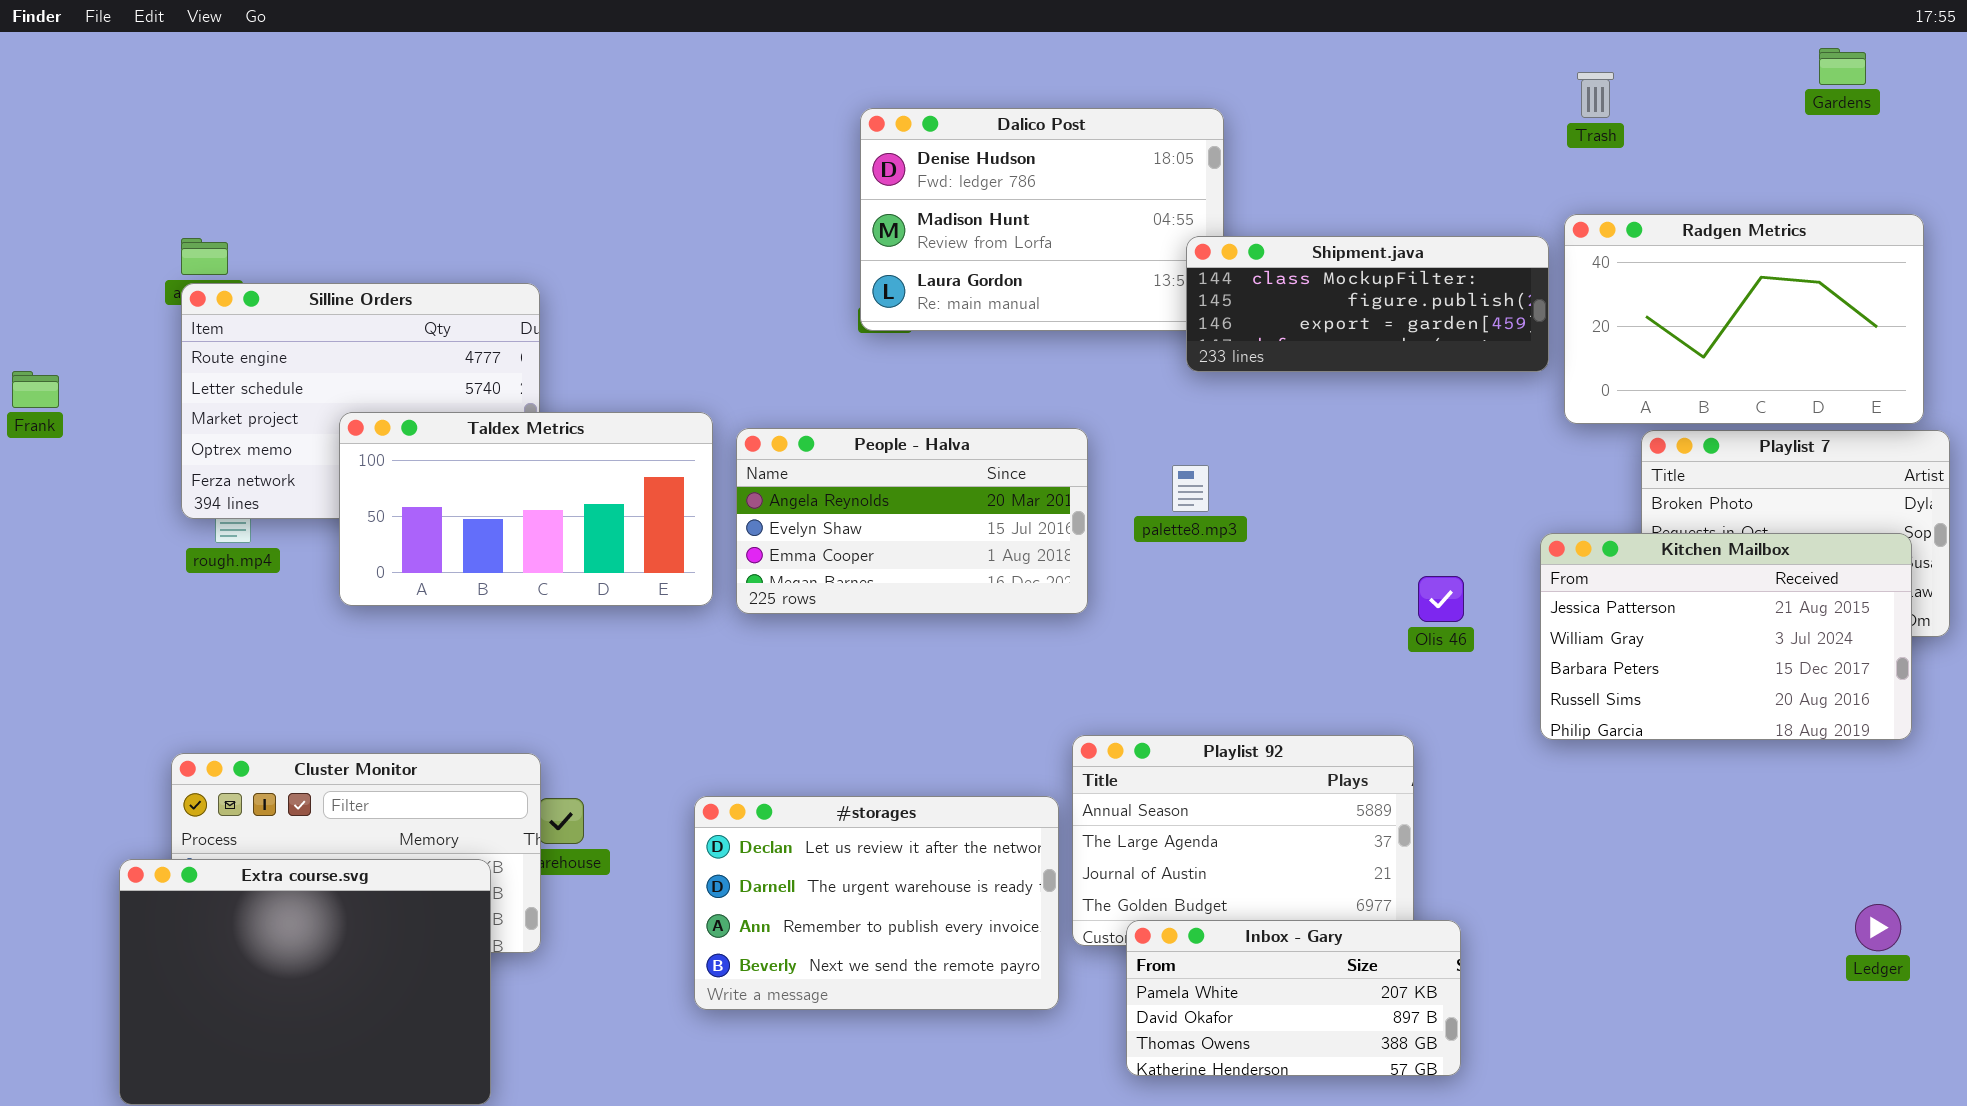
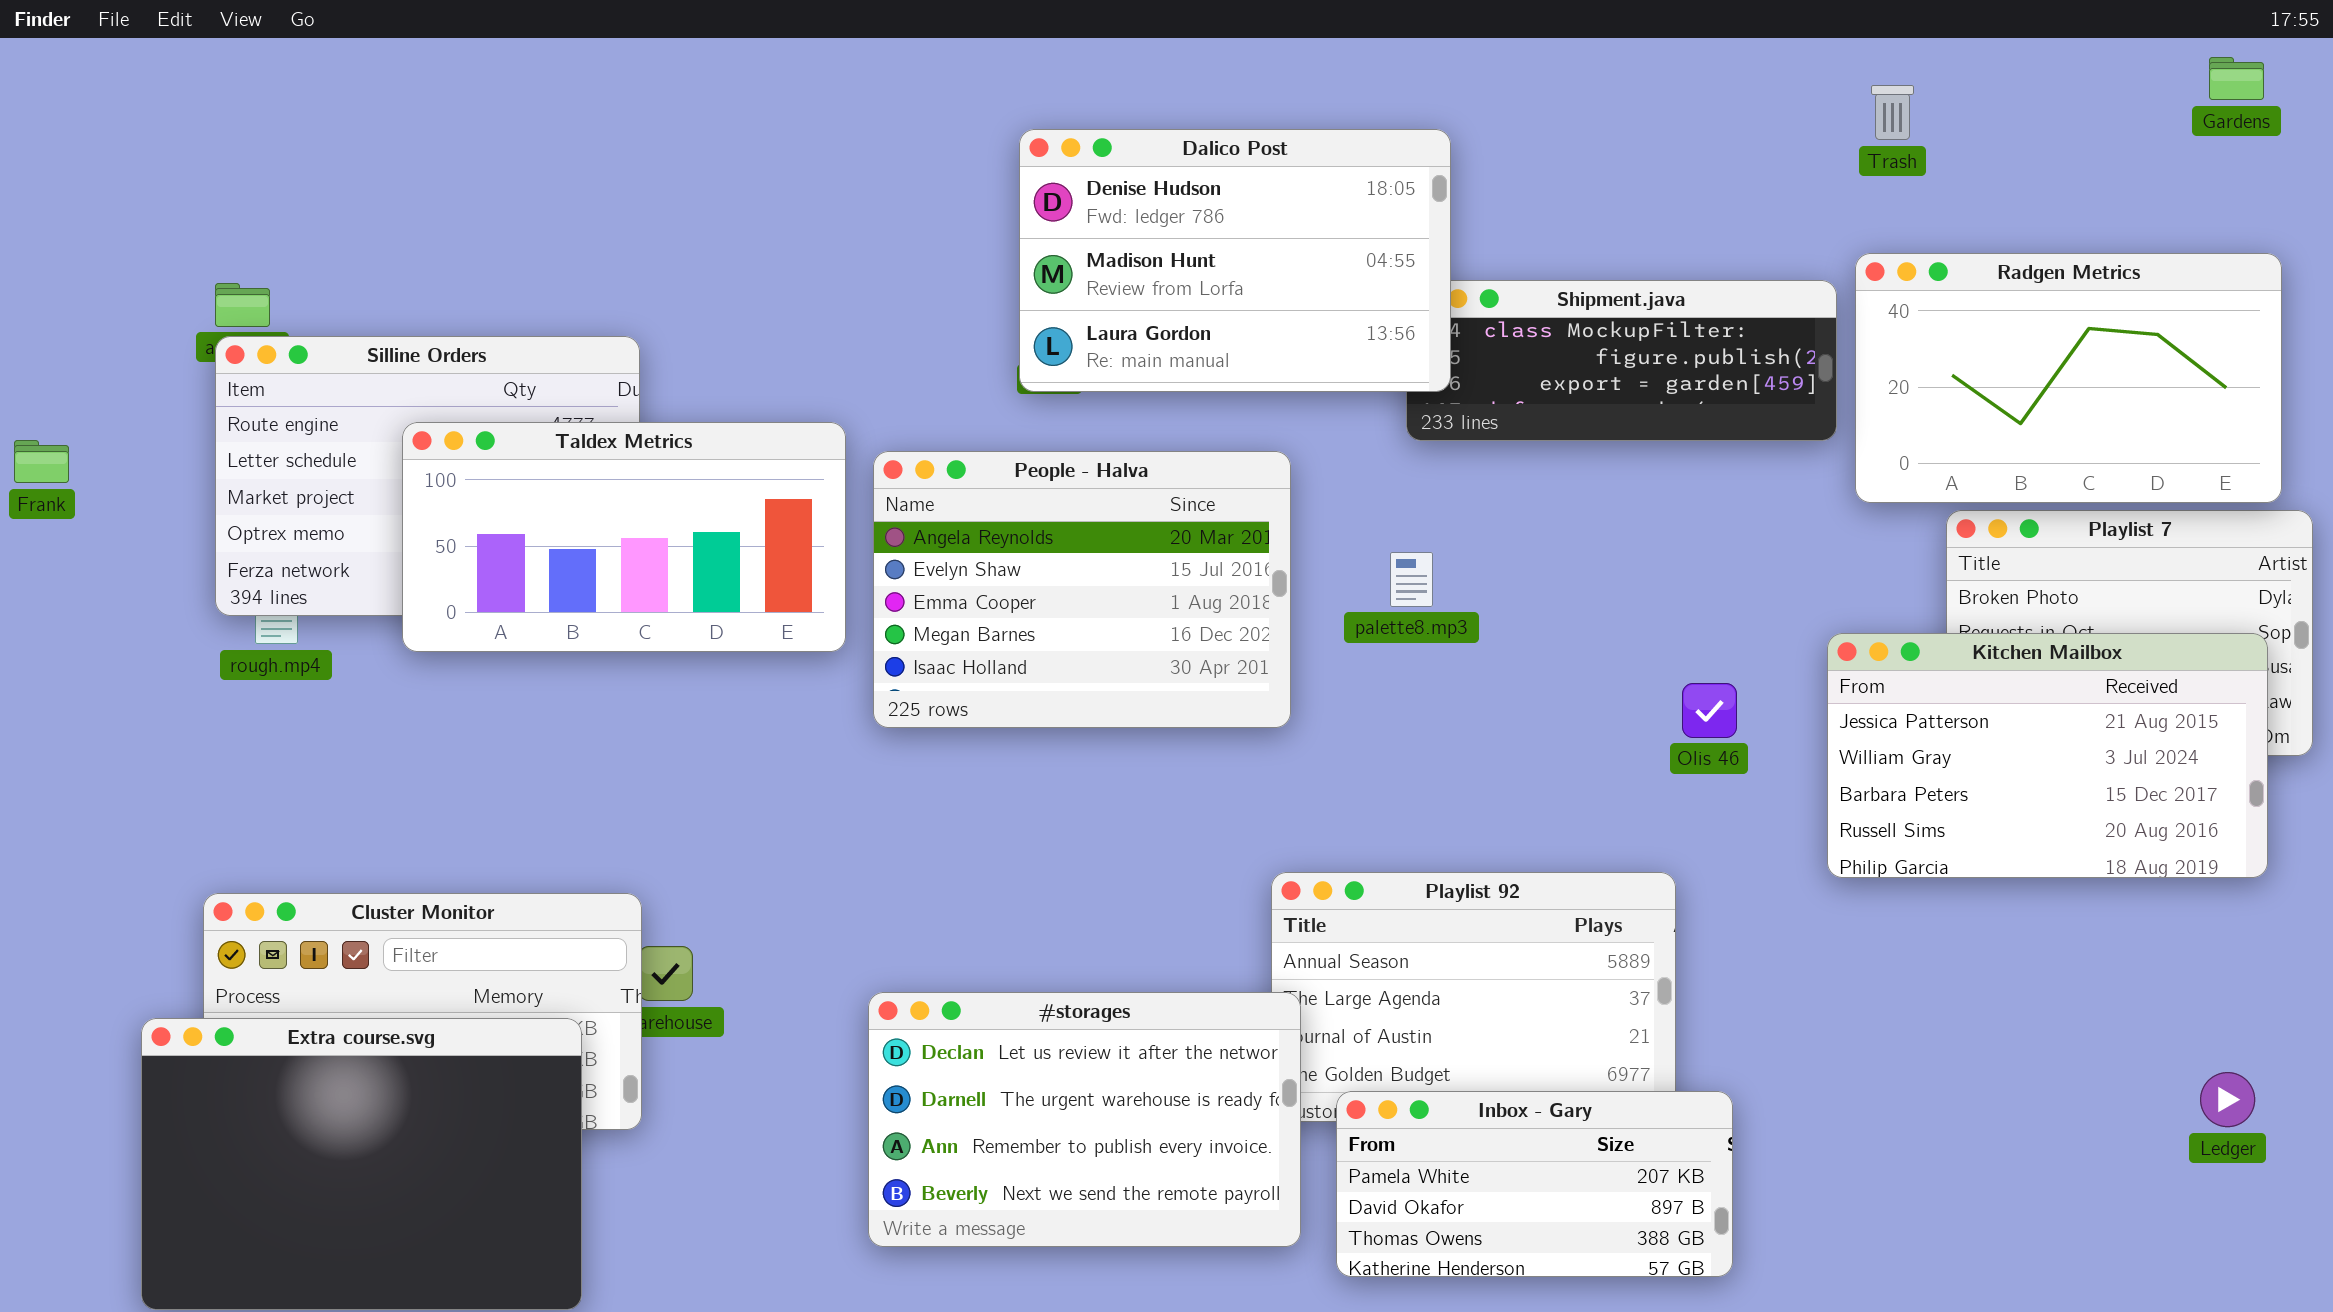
Gardens: [1819,48,1866,85] -> [2209,57,2264,100], moved
Dalico Post: [860,108,1224,331] -> [1019,129,1451,392], raised
Taldex Metrics: [339,412,713,606] -> [402,422,846,652], moved
People - Halva: [736,428,1088,614] -> [873,451,1291,728], resized
#storages: [694,796,1059,1010] -> [868,992,1301,1247], moved

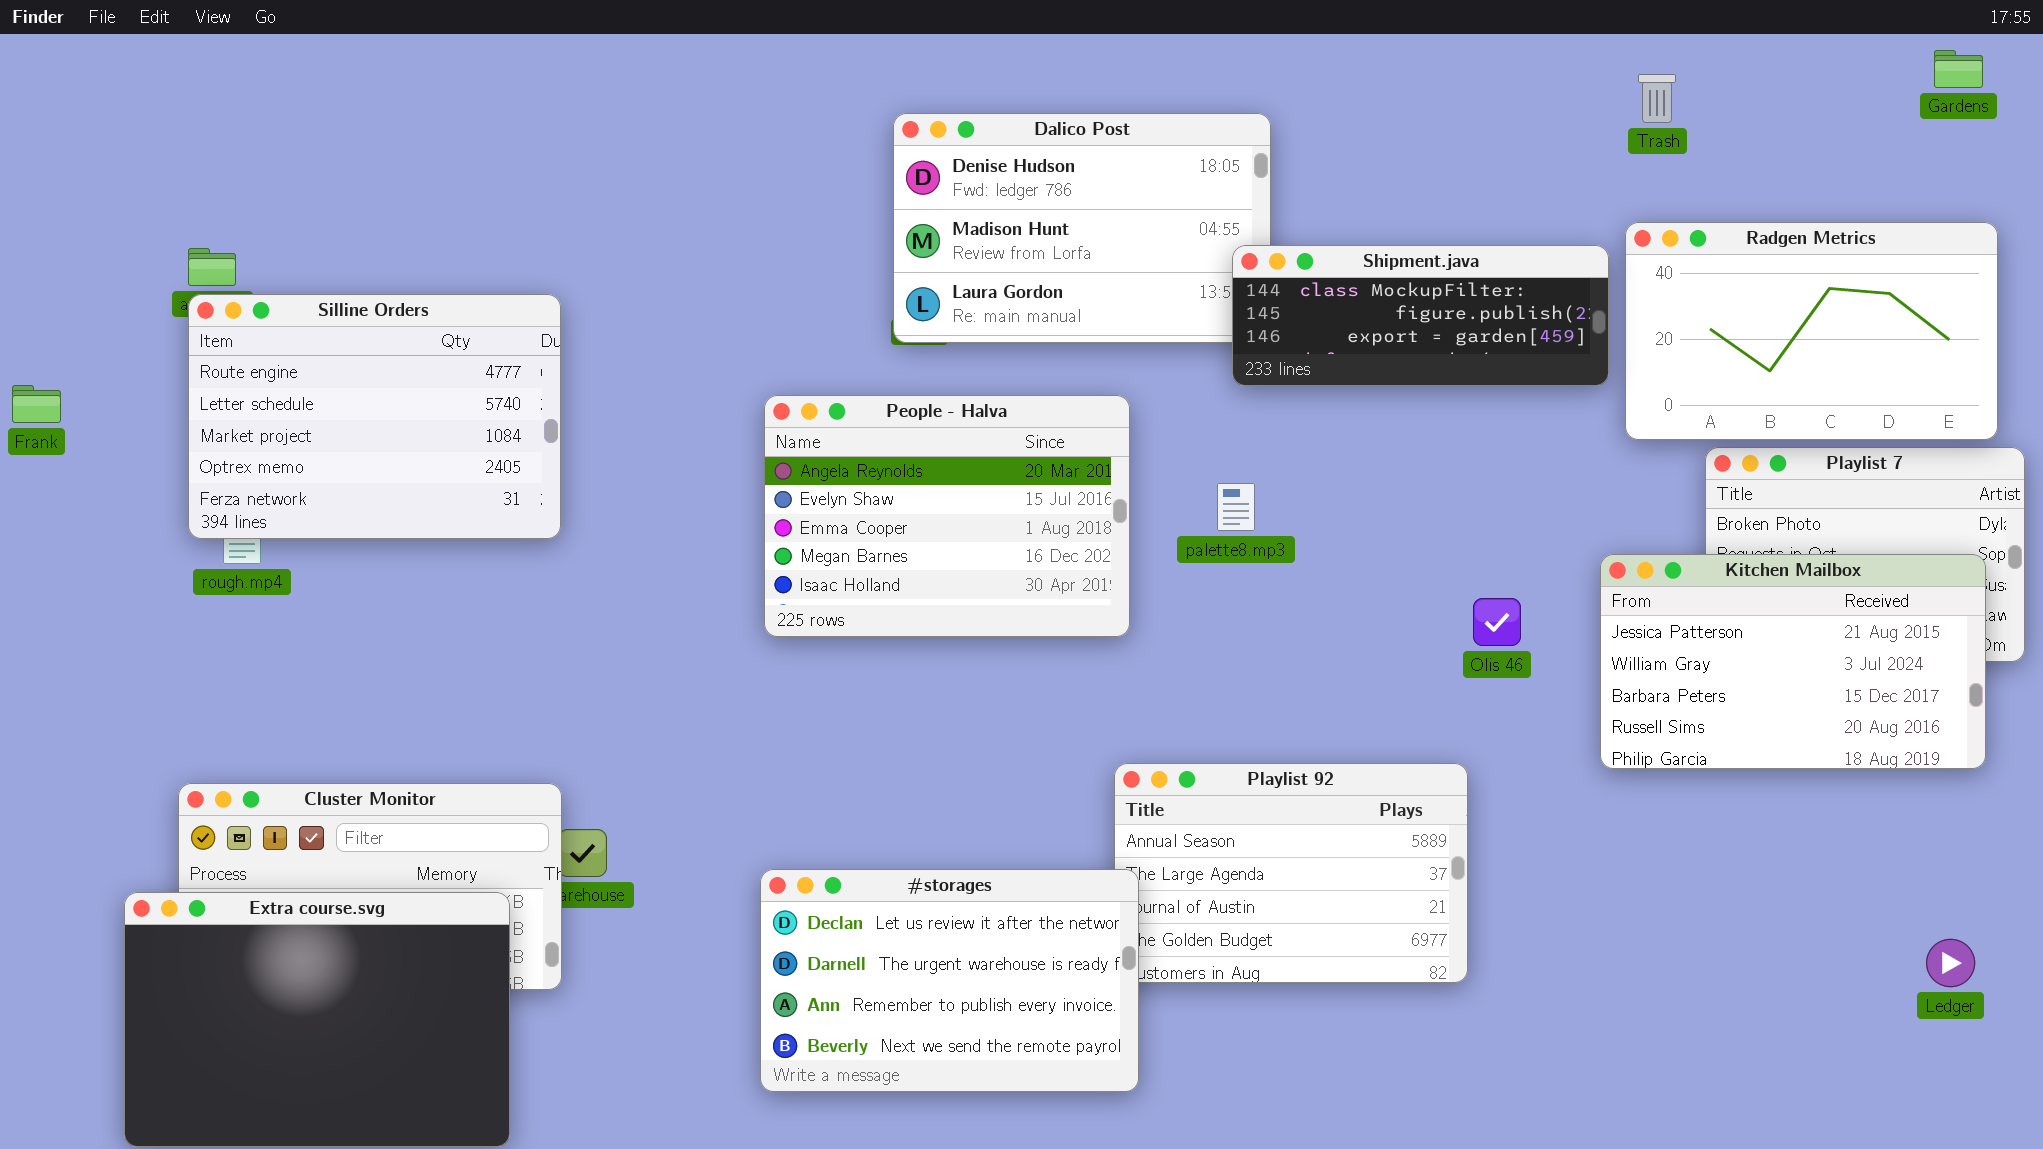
Shipment.java: [1406,280,1837,441] -> [1232,245,1609,386], raised
Taldex Metrics: [402,422,846,652] -> none, closed
Inbox - Gary: [1336,1091,1733,1277] -> none, closed

